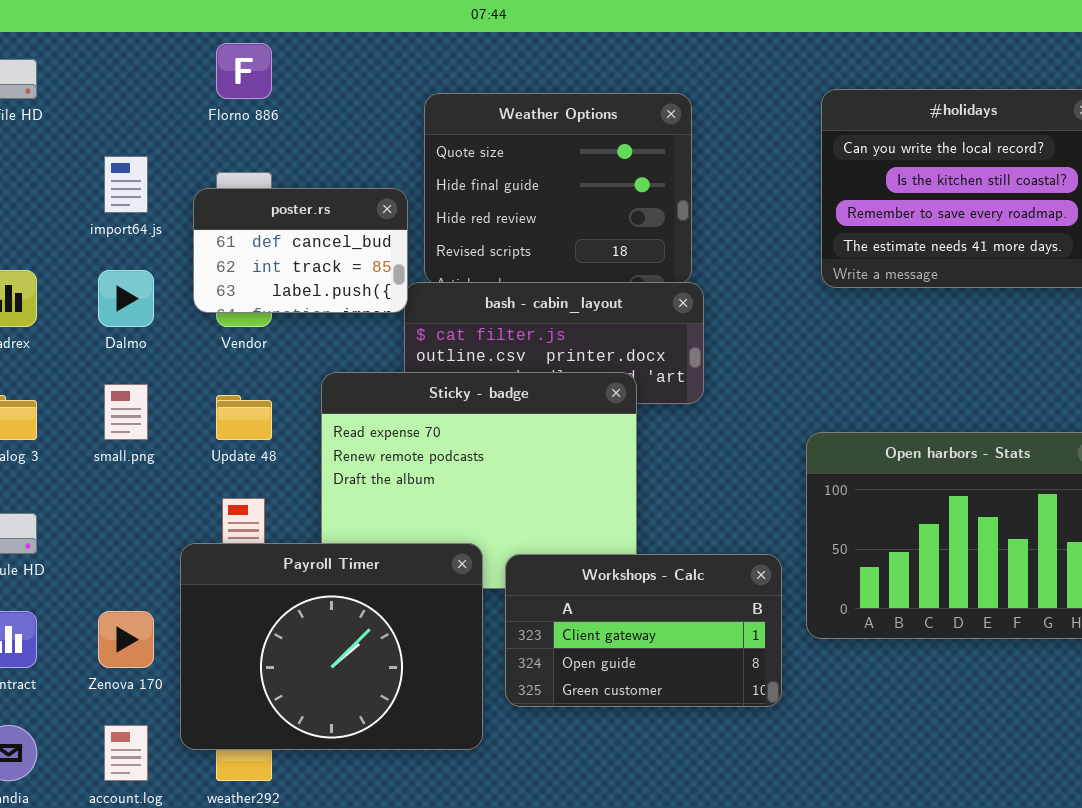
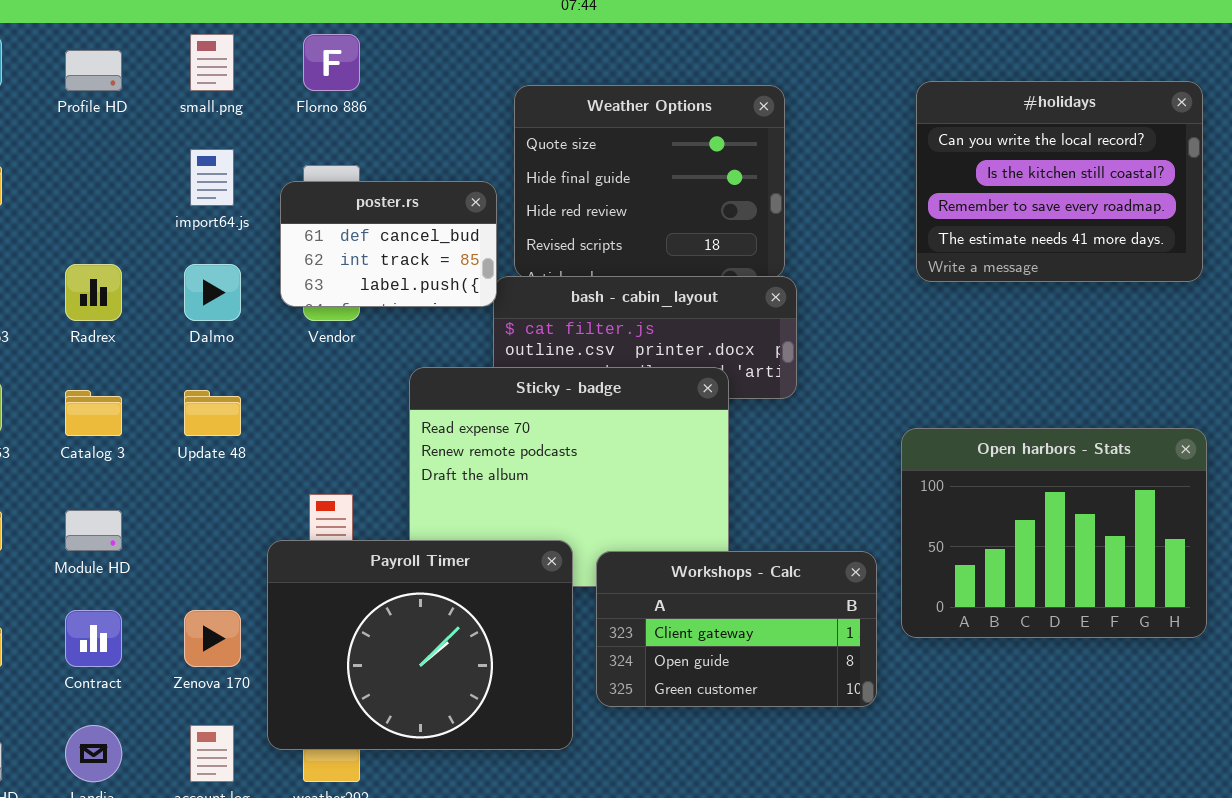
small.png: [104,384,148,440] -> [190,34,234,91], moved
Update 48: [216,395,272,440] -> [184,390,241,436], moved

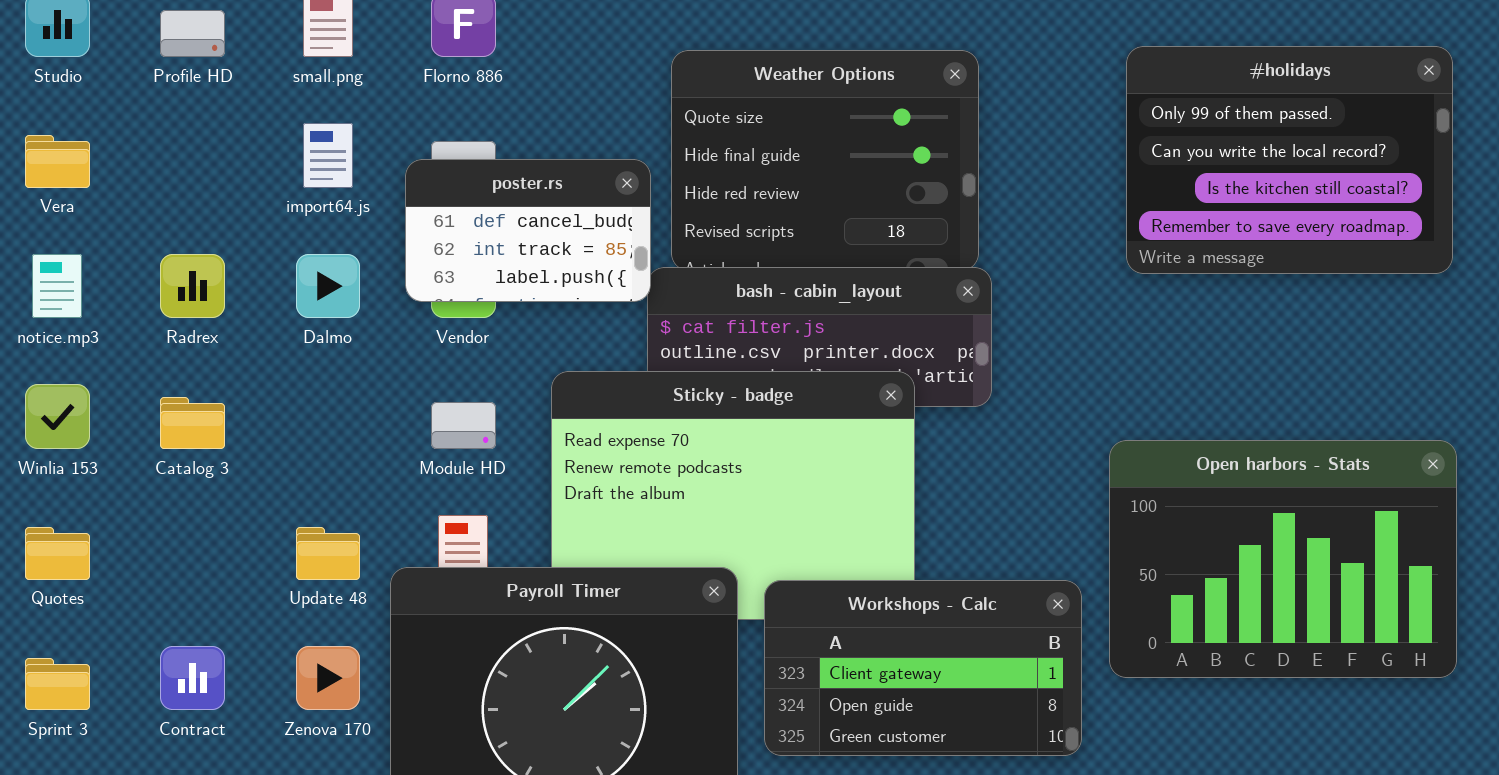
#holidays: [916,81,1203,282] -> [1126,46,1453,274], scrolled up 1 row
Update 48: [184,390,241,436] -> [296,527,360,580], moved
Module HD: [65,510,122,551] -> [431,402,496,449], moved

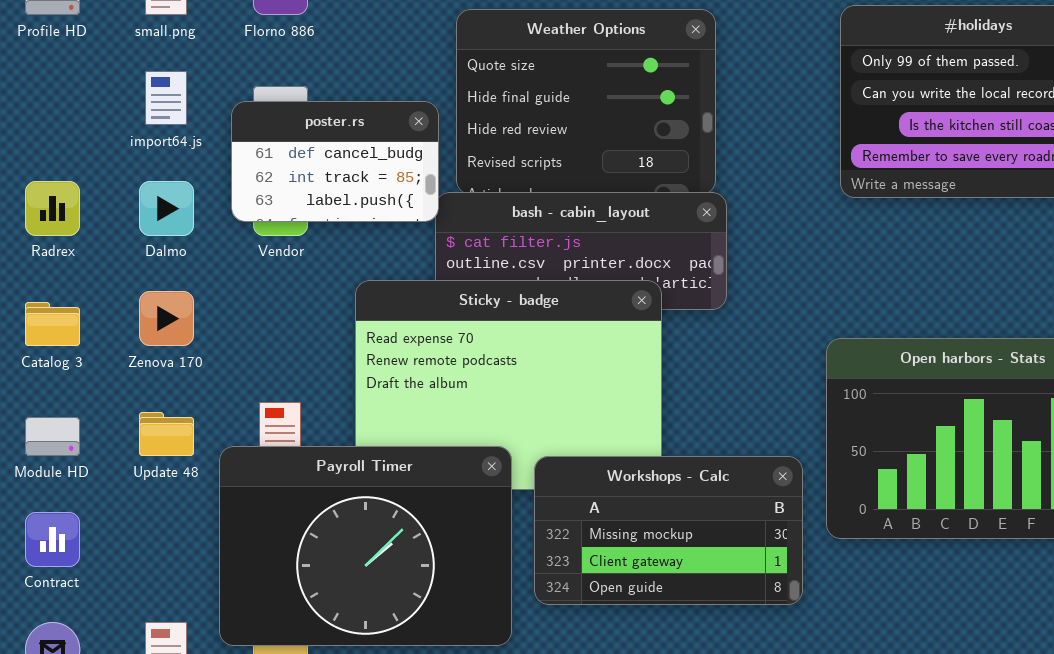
Module HD: [431,402,496,449] -> [25,417,80,456], moved
Workshops - Calc: [764,580,1082,756] -> [534,456,803,605], scrolled up 1 row
Zenova 170: [296,646,360,710] -> [139,291,194,346], moved

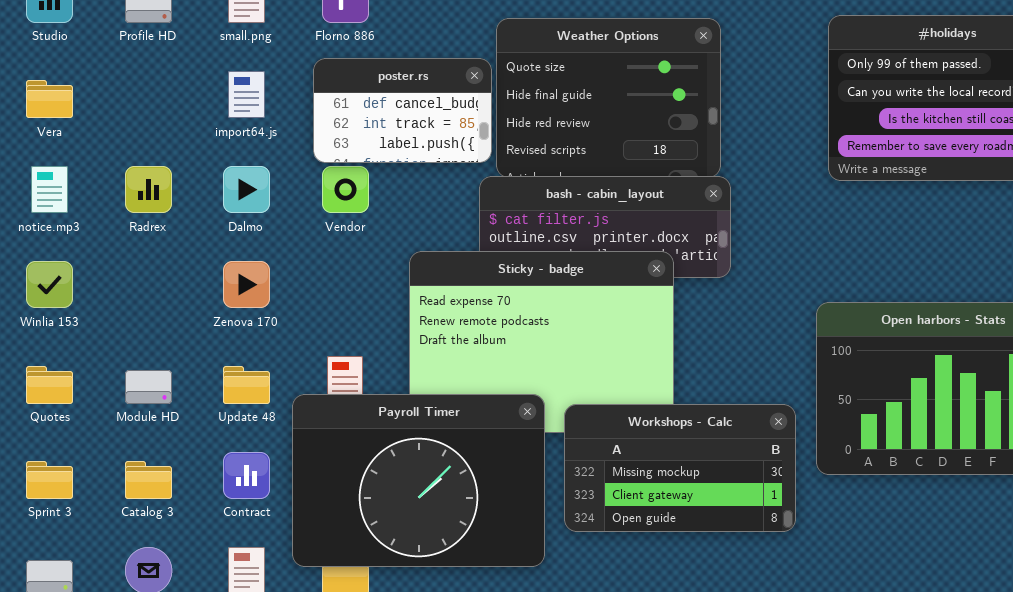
poster.rs: [231,101,439,222] -> [313,58,492,163], moved
Catalog 3: [25,302,80,346] -> [125,461,172,499], moved
Contract: [25,512,80,567] -> [223,452,270,499], moved

